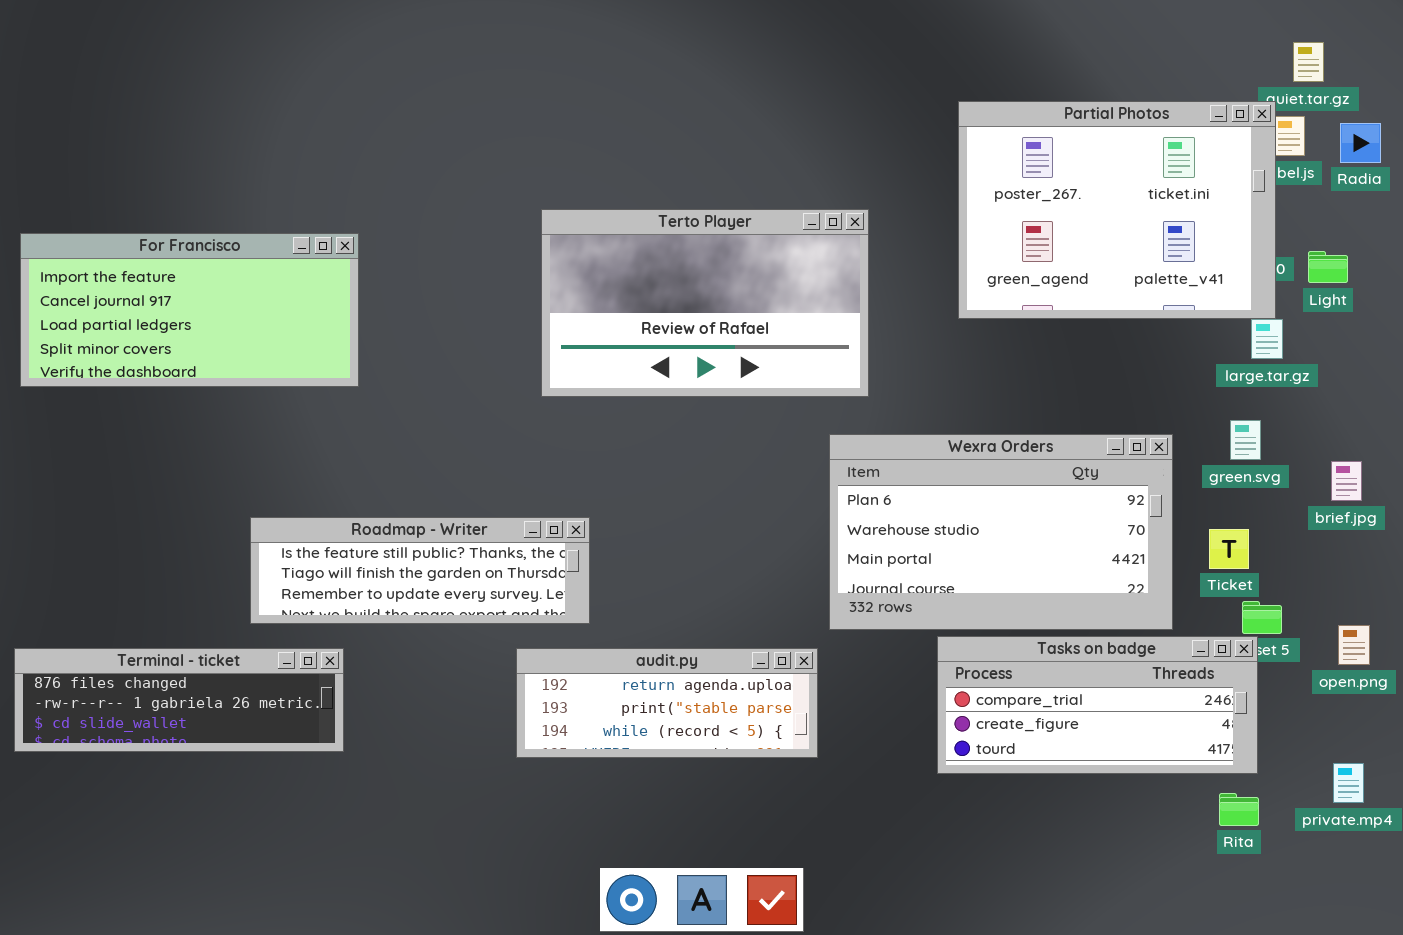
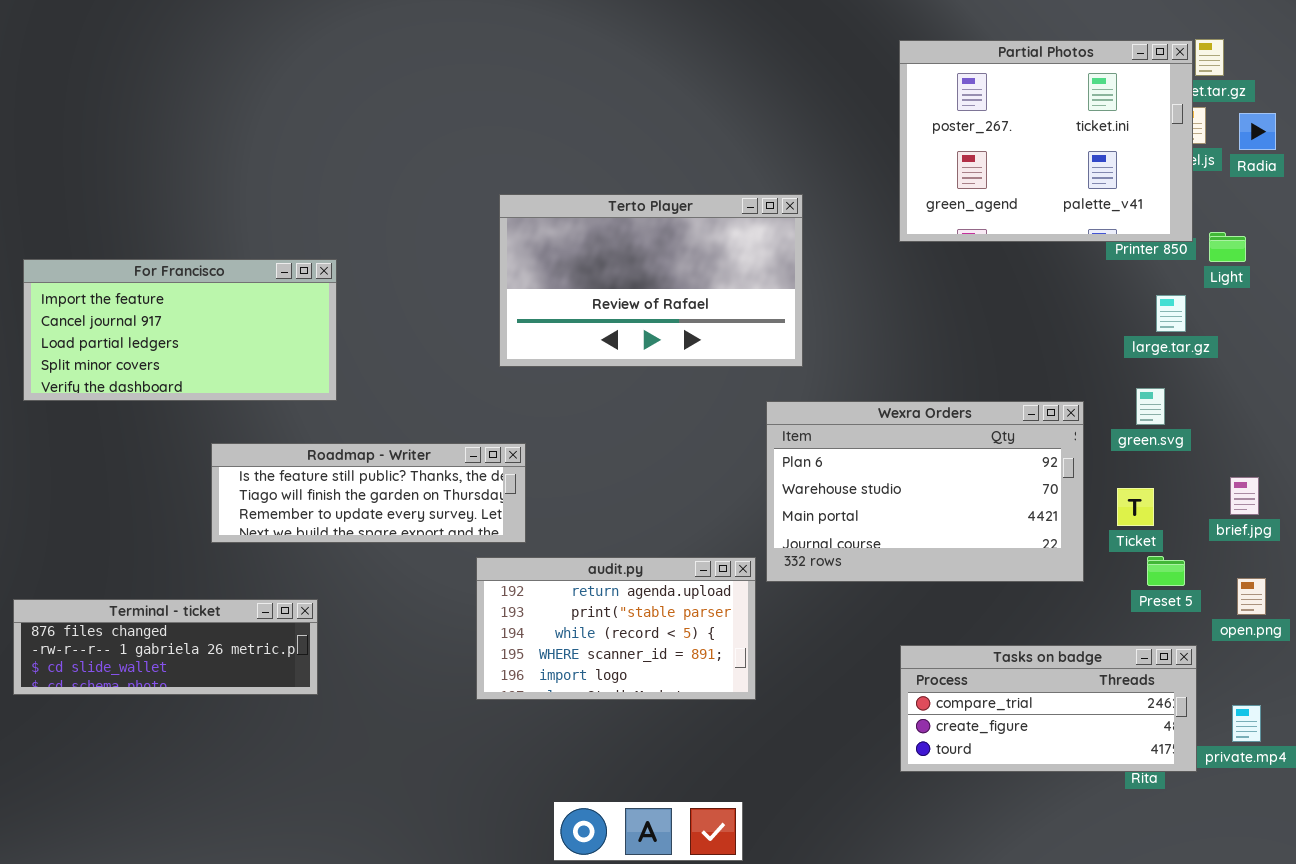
Partial Photos: [958,101,1276,319] -> [899,40,1193,242], moved
For Francisco: [20,233,359,387] -> [23,259,337,401], moved
brief.jpg: [1331,461,1362,501] -> [1230,477,1259,515], moved
Roadmap - Writer: [250,517,590,624] -> [211,443,526,543], moved
Tasks on badge: [937,636,1258,774] -> [900,645,1197,772], moved
audit.py: [516,648,818,758] -> [476,557,756,700], resized

